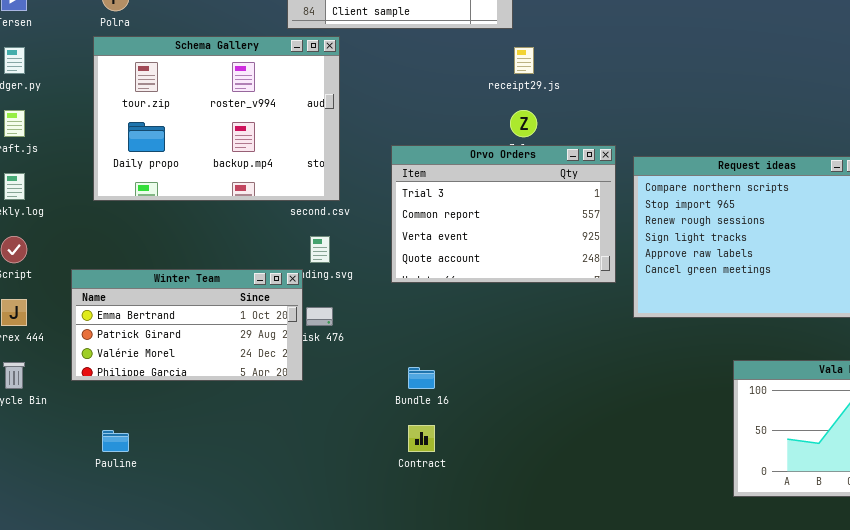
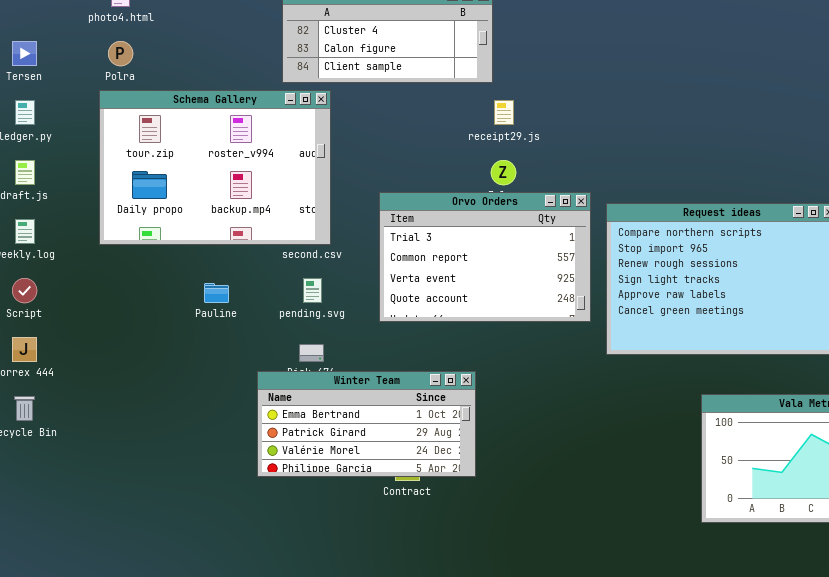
Winter Team: [71,269,303,381] -> [257,371,476,477], moved
Pauline: [102,430,129,452] -> [204,283,229,303], moved

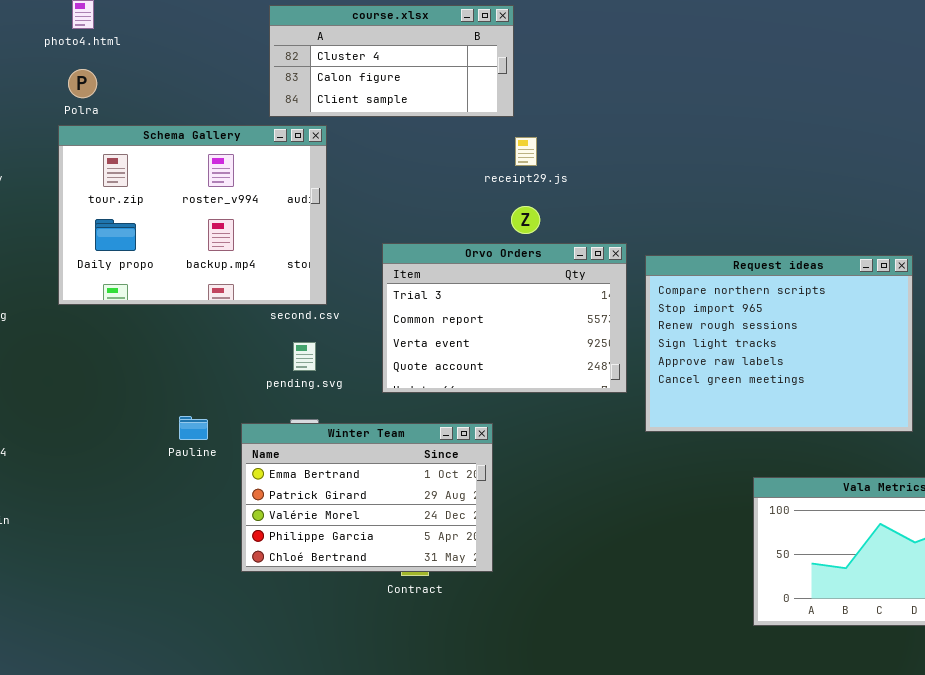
Pauline: [204,283,229,303] -> [179,416,208,440], moved
Winter Team: [257,371,476,477] -> [241,423,493,572], resized

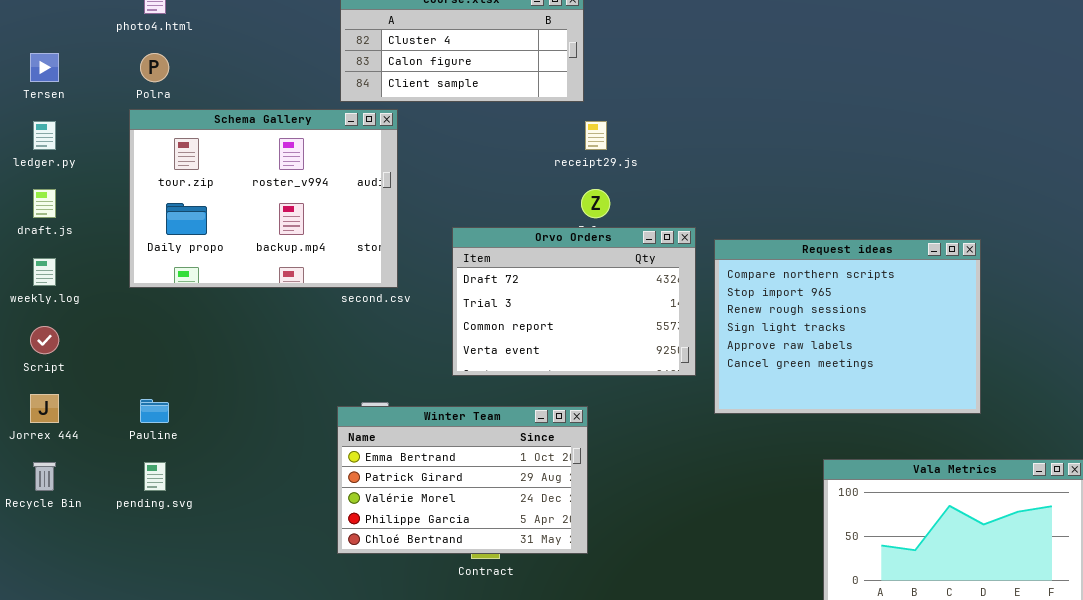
Orvo Orders: [382,243,627,393] -> [452,227,696,376], scrolled up 1 row
pending.svg: [293,342,316,371] -> [144,462,166,491], moved
Pauline: [179,416,208,440] -> [140,399,169,423], moved
Winter Team: [241,423,493,572] -> [337,406,588,554], moved

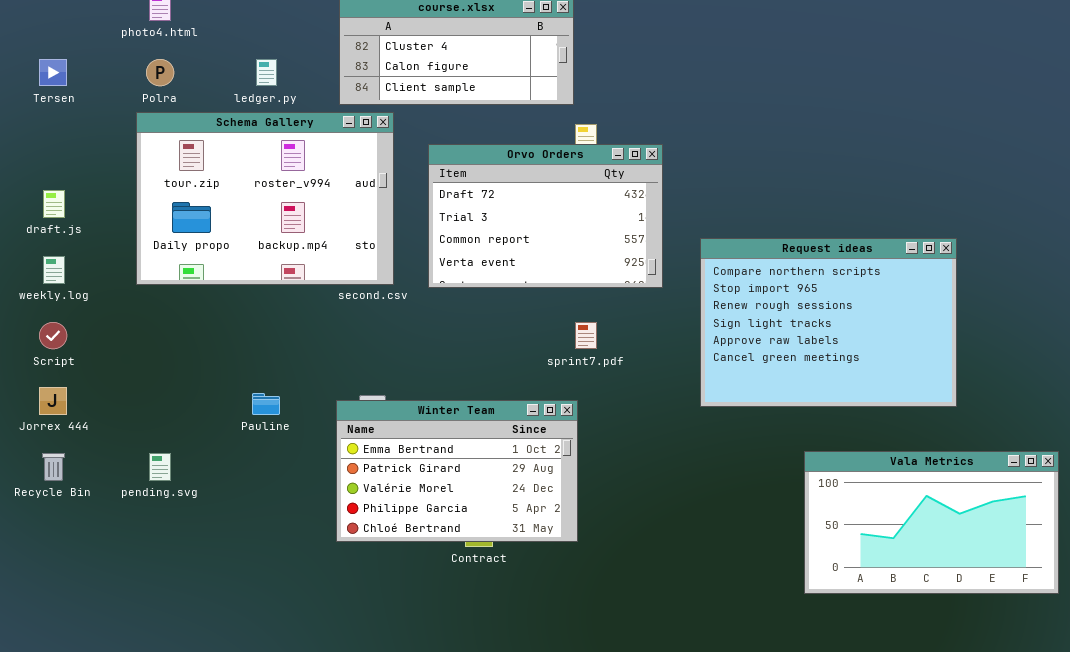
ledger.py: [33,121,56,150] -> [256,59,277,86], moved
Orvo Orders: [452,227,696,376] -> [428,144,663,288], moved
Pauline: [140,399,169,423] -> [252,393,280,415], moved

